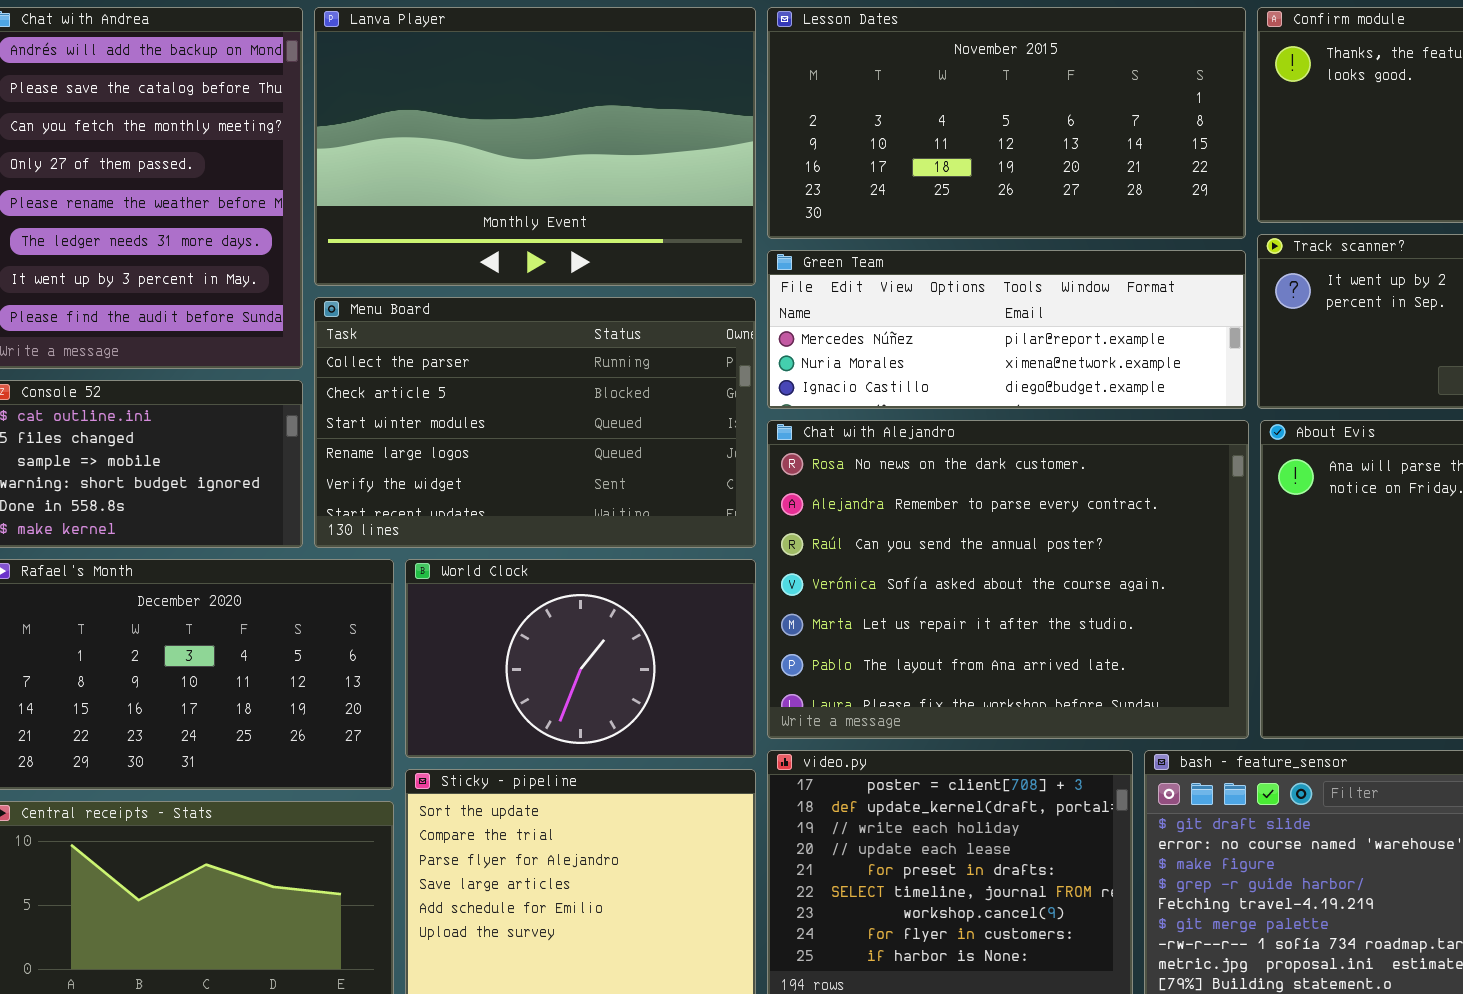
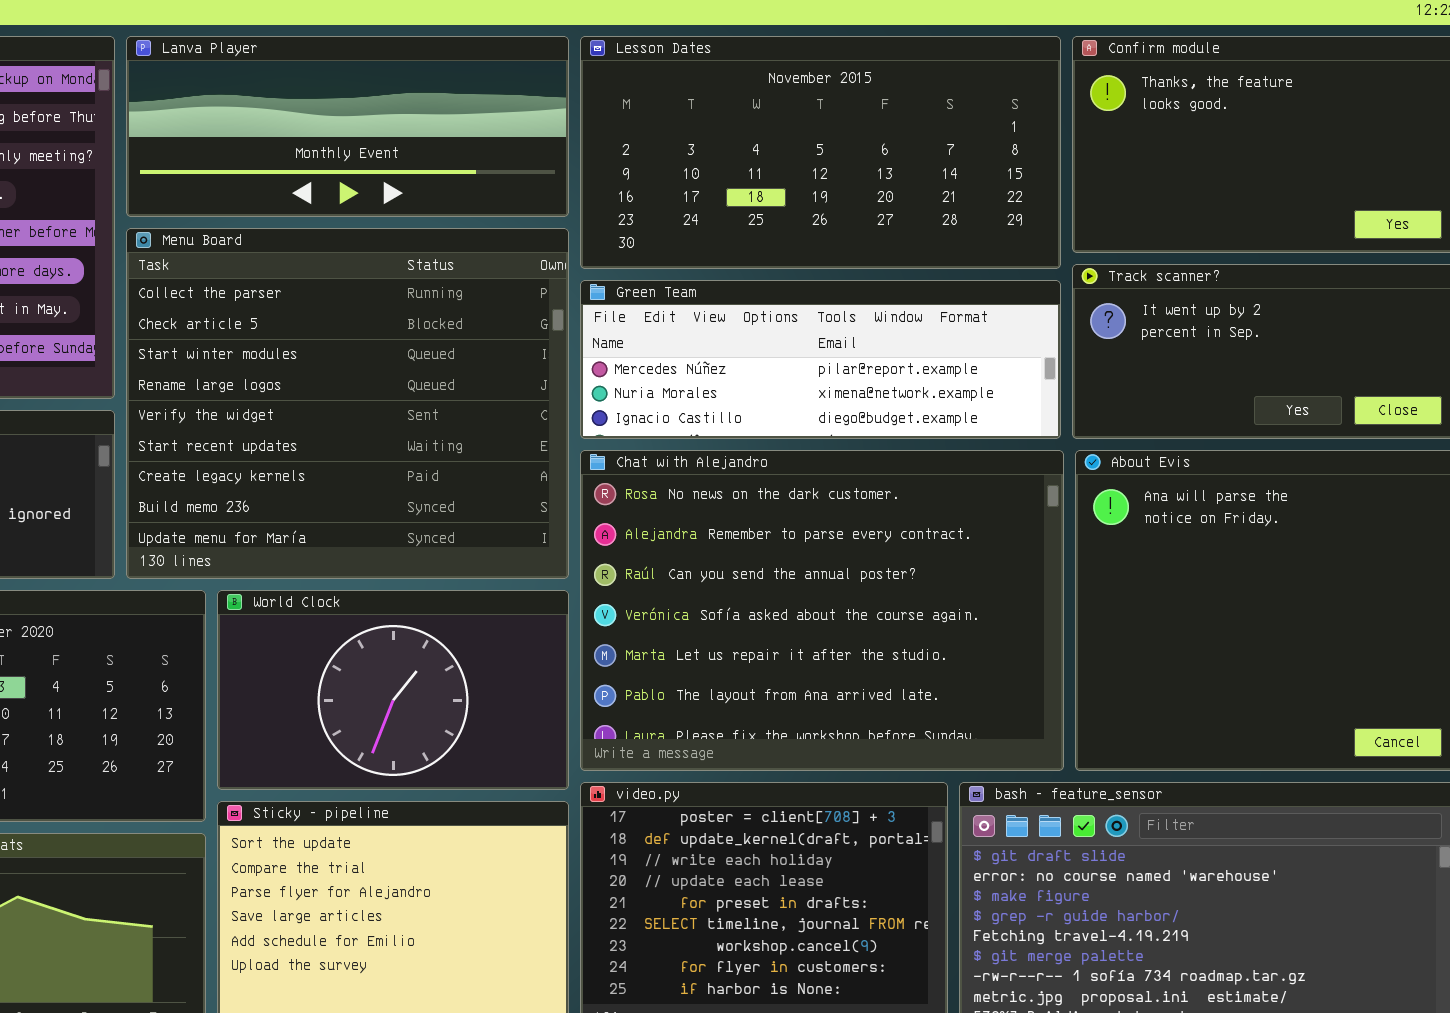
Lanva Player: [314,7,756,286] -> [126,36,569,217], resized
Menu Board: [314,297,756,548] -> [126,228,569,579], resized

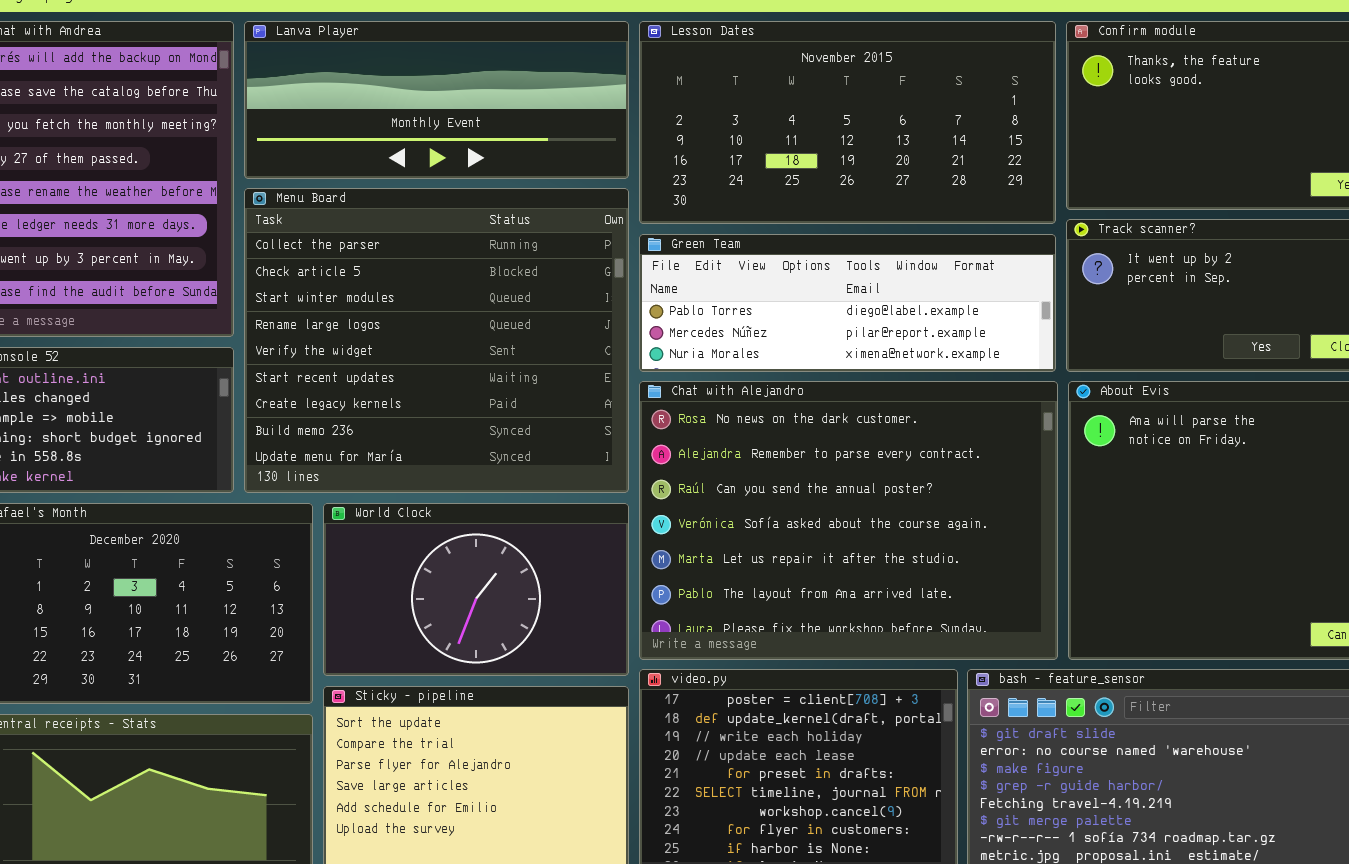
Green Team: [580,280,1061,439] -> [639,234,1056,372], scrolled up 1 row

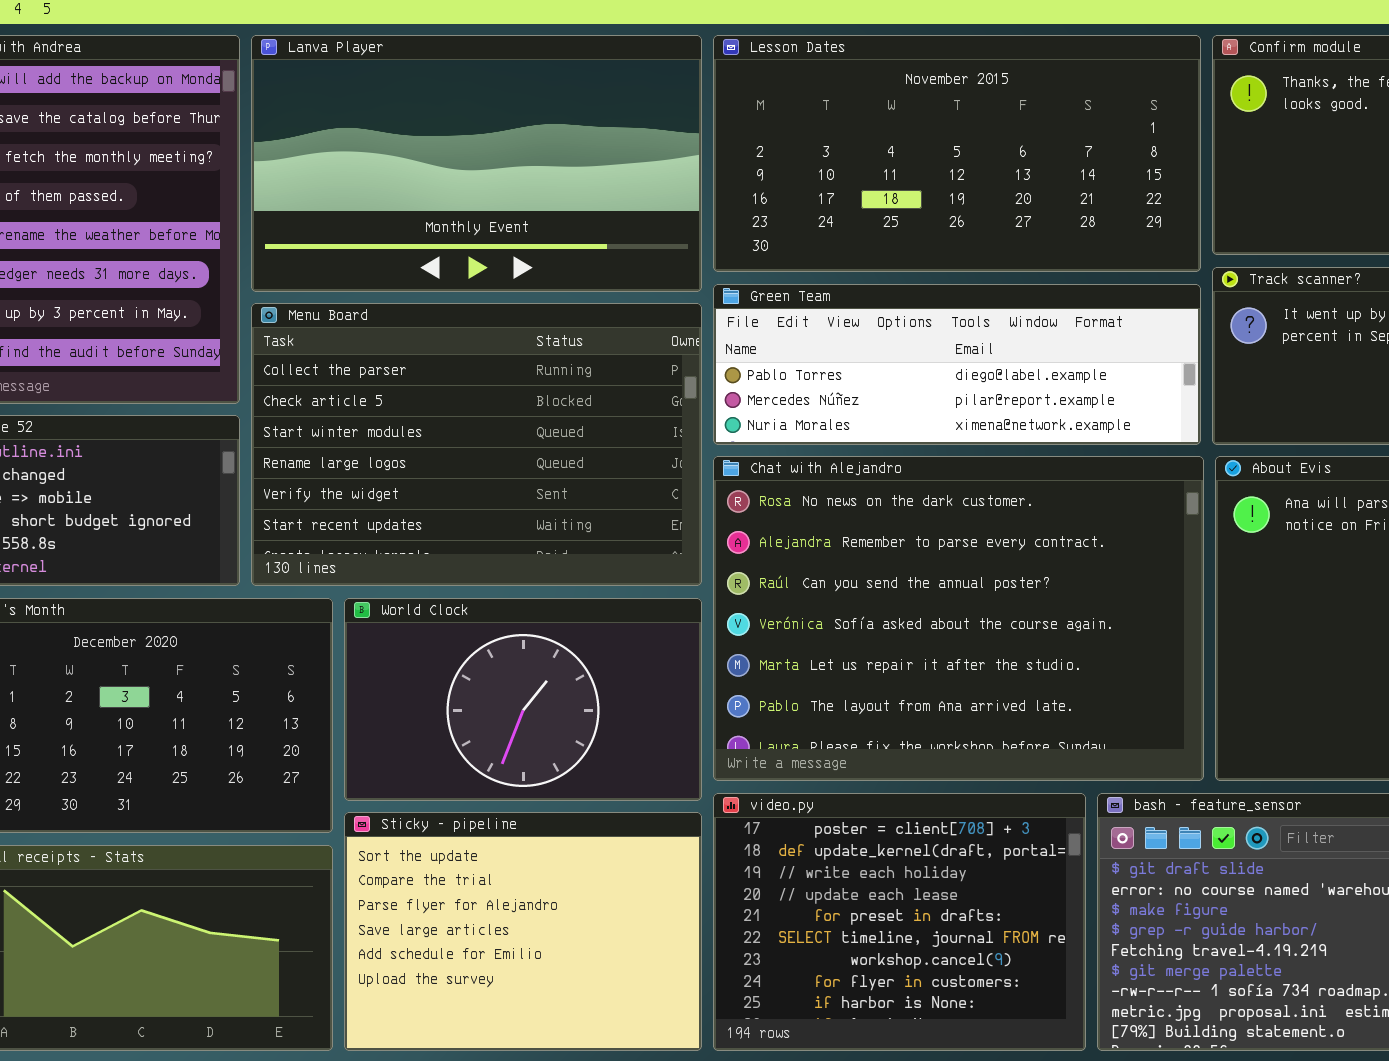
Lanva Player: [244,21,629,179] -> [251,35,702,292], resized
Menu Board: [244,188,629,493] -> [251,303,702,586], resized

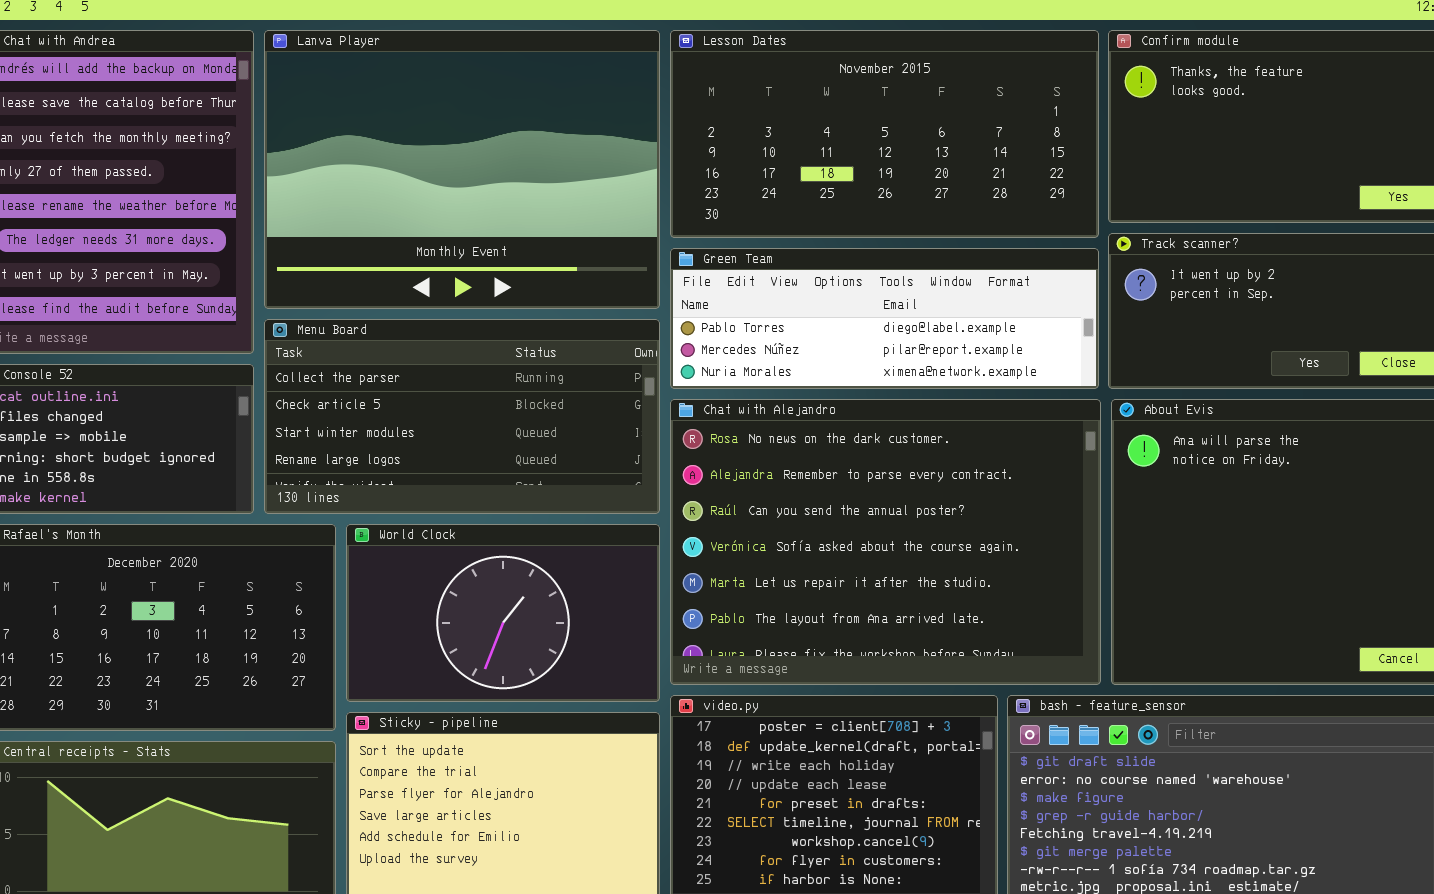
Lanva Player: [251,35,702,292] -> [264,30,660,309], resized
Menu Board: [251,303,702,586] -> [264,319,660,514], resized

